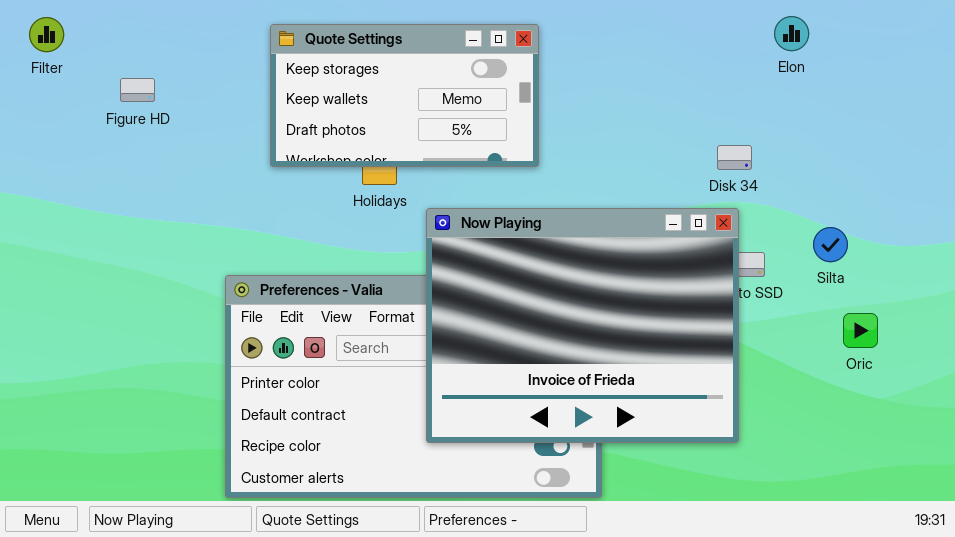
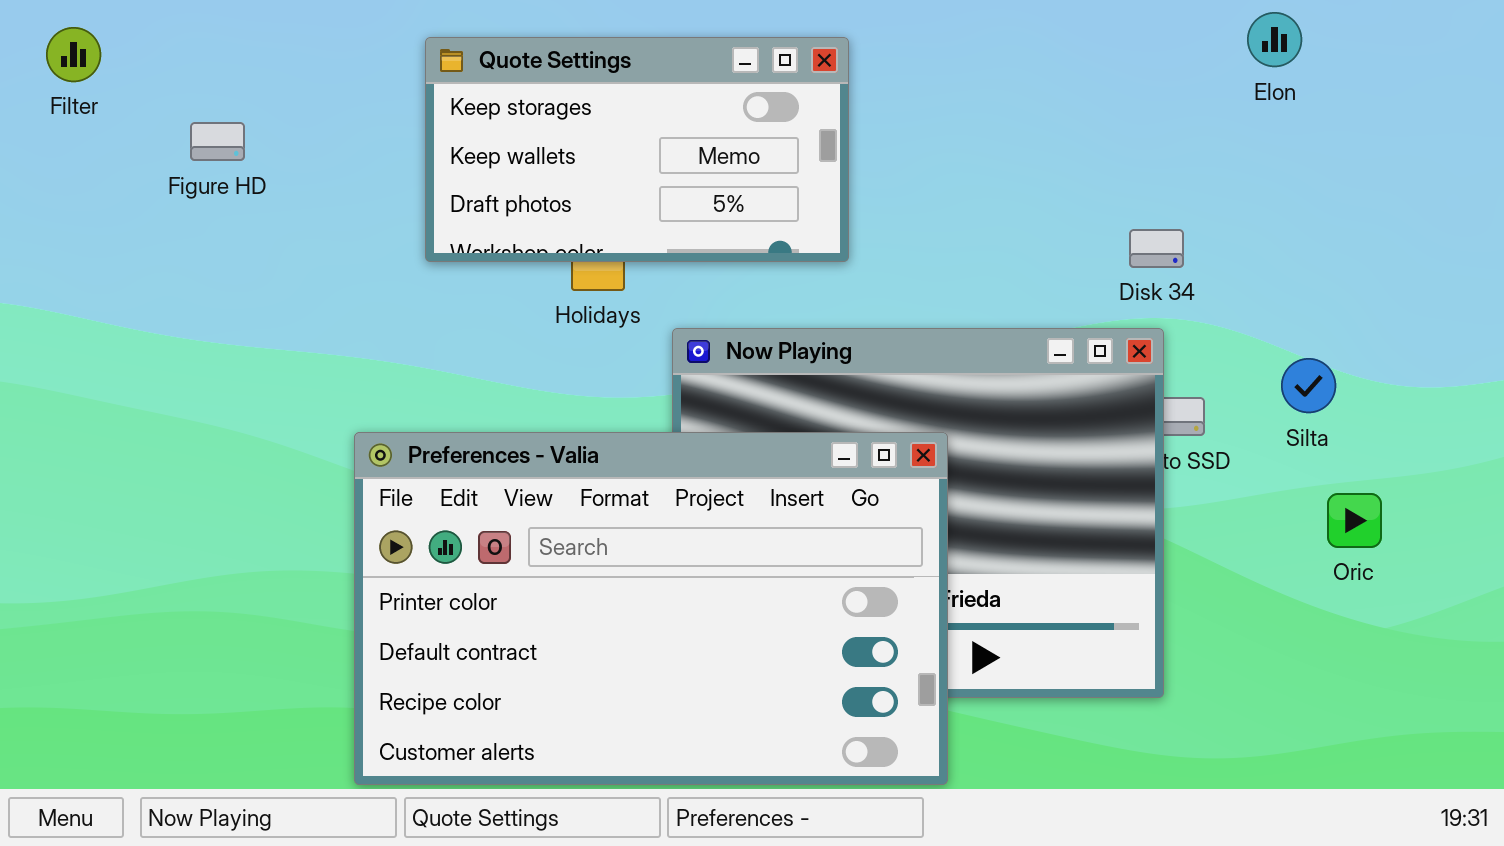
Elon: [774,16,809,51] -> [1247,12,1302,67], moved
Preferences - Valia: [225,275,602,498] -> [354,432,948,785], raised

